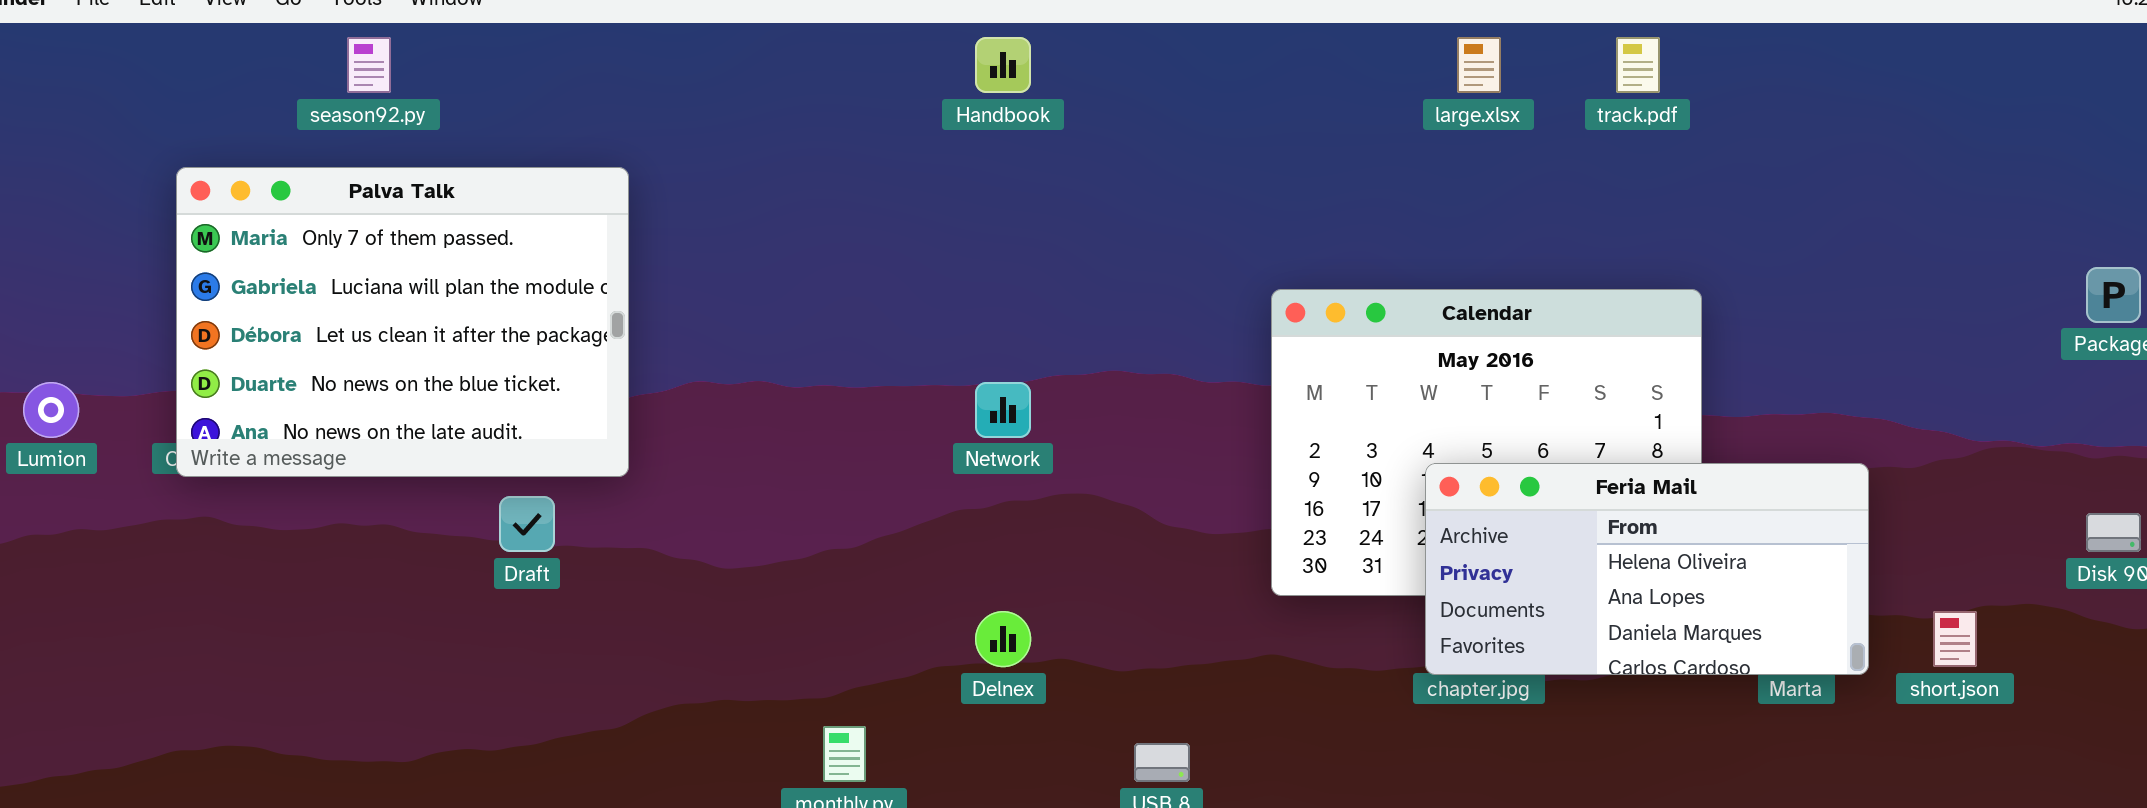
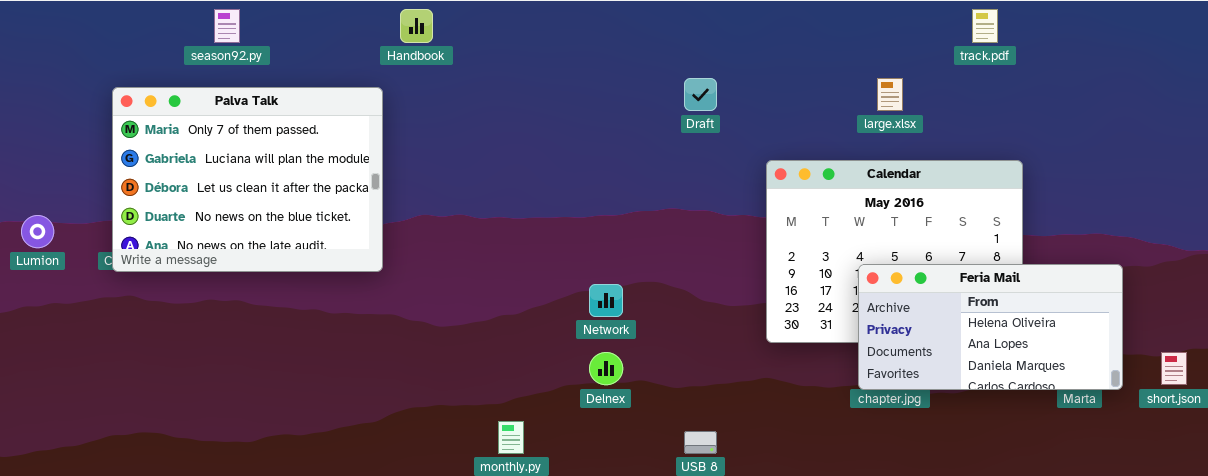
Handbook: [975,37,1031,93] -> [400,9,433,43], moved
large.xlsx: [1457,37,1501,93] -> [877,78,903,111], moved
Network: [975,382,1031,438] -> [589,284,623,317], moved
Draft: [499,496,555,552] -> [684,78,717,111], moved

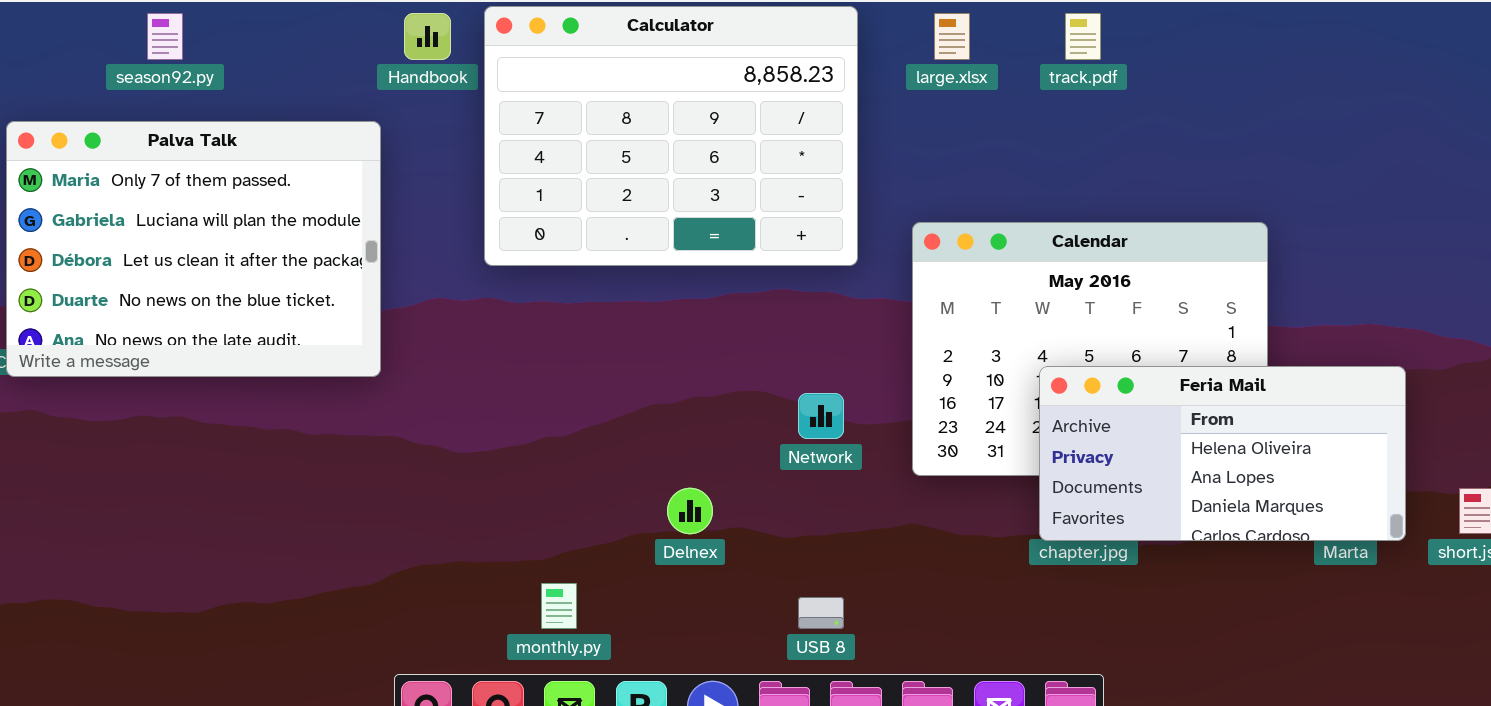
Calculator: none -> [484,6,858,266], opened
track.pdf: [972,9,998,43] -> [1065,13,1101,60], moved
large.xlsx: [877,78,903,111] -> [934,13,970,60], moved
Network: [589,284,623,317] -> [798,393,844,439], moved

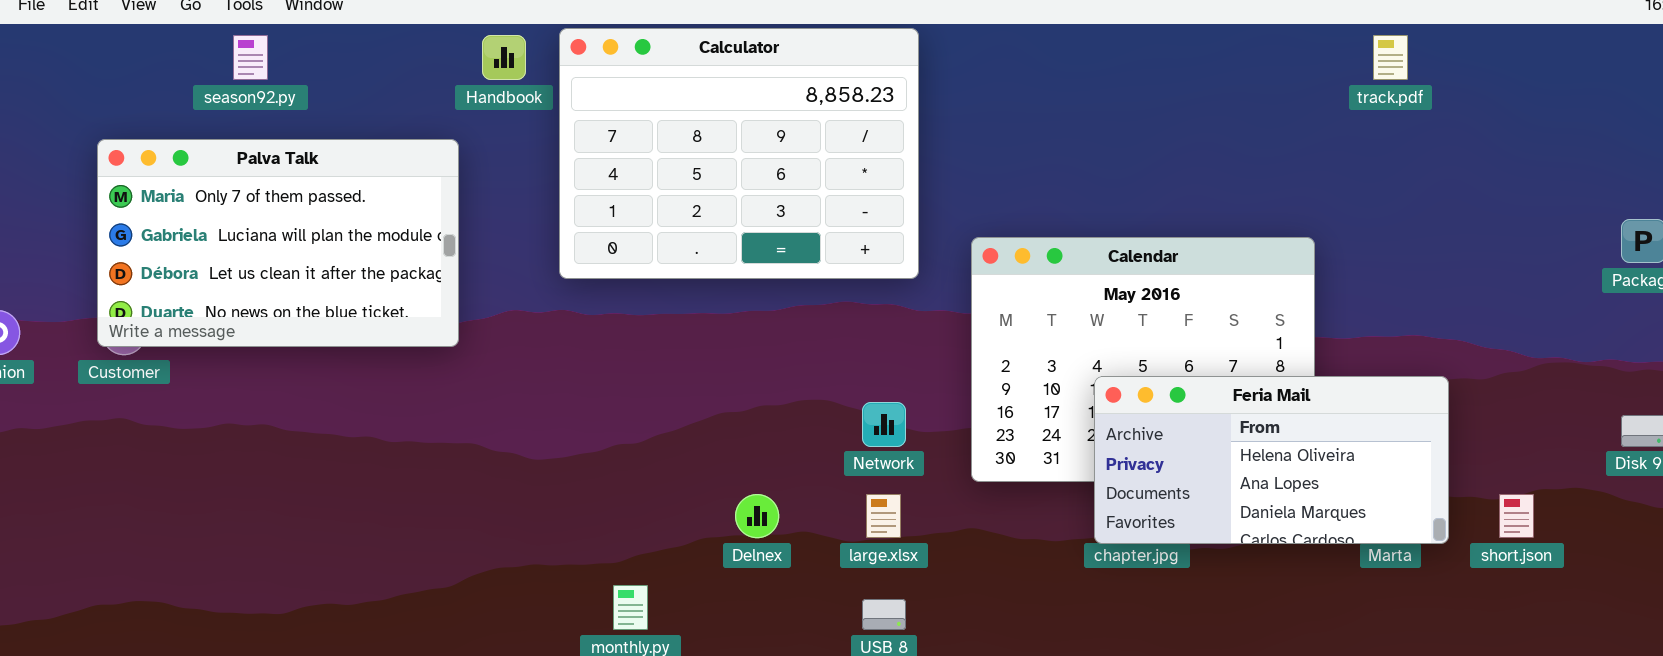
large.xlsx: [934,13,970,60] -> [866,494,901,538], moved
track.pdf: [1065,13,1101,60] -> [1373,35,1408,80], moved
Palva Talk: [6,121,381,377] -> [97,139,459,347], resized

